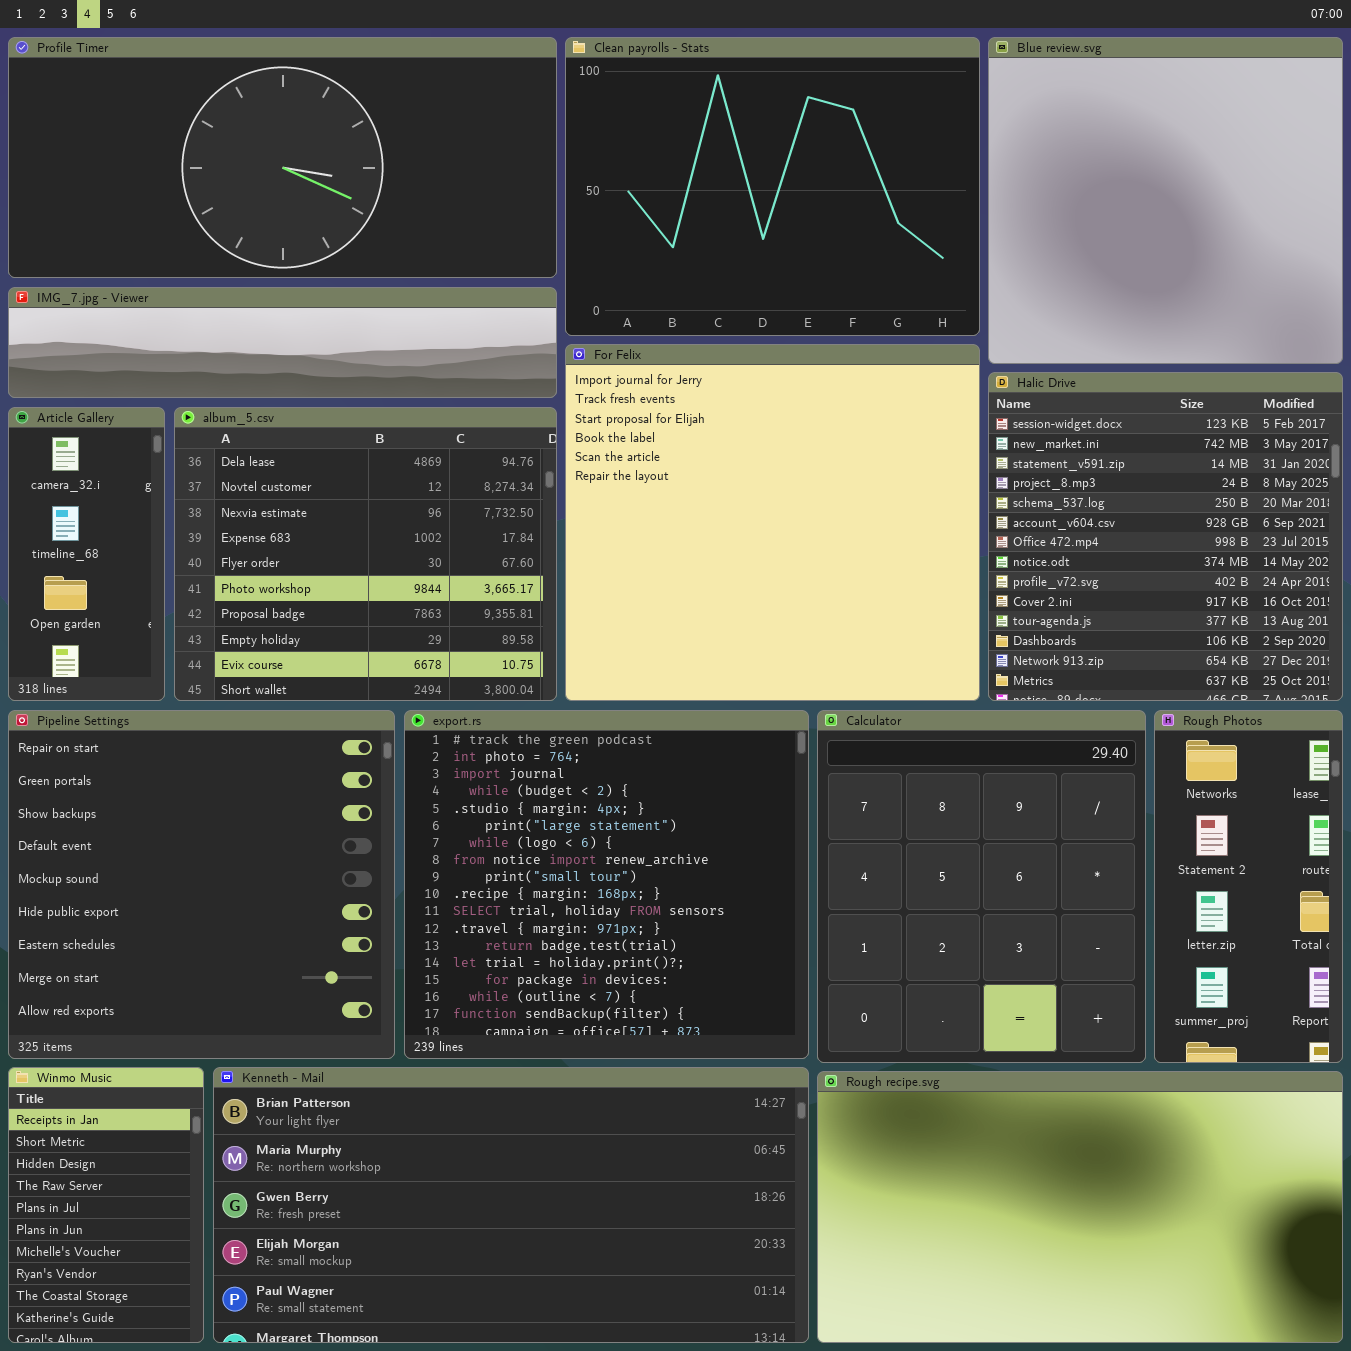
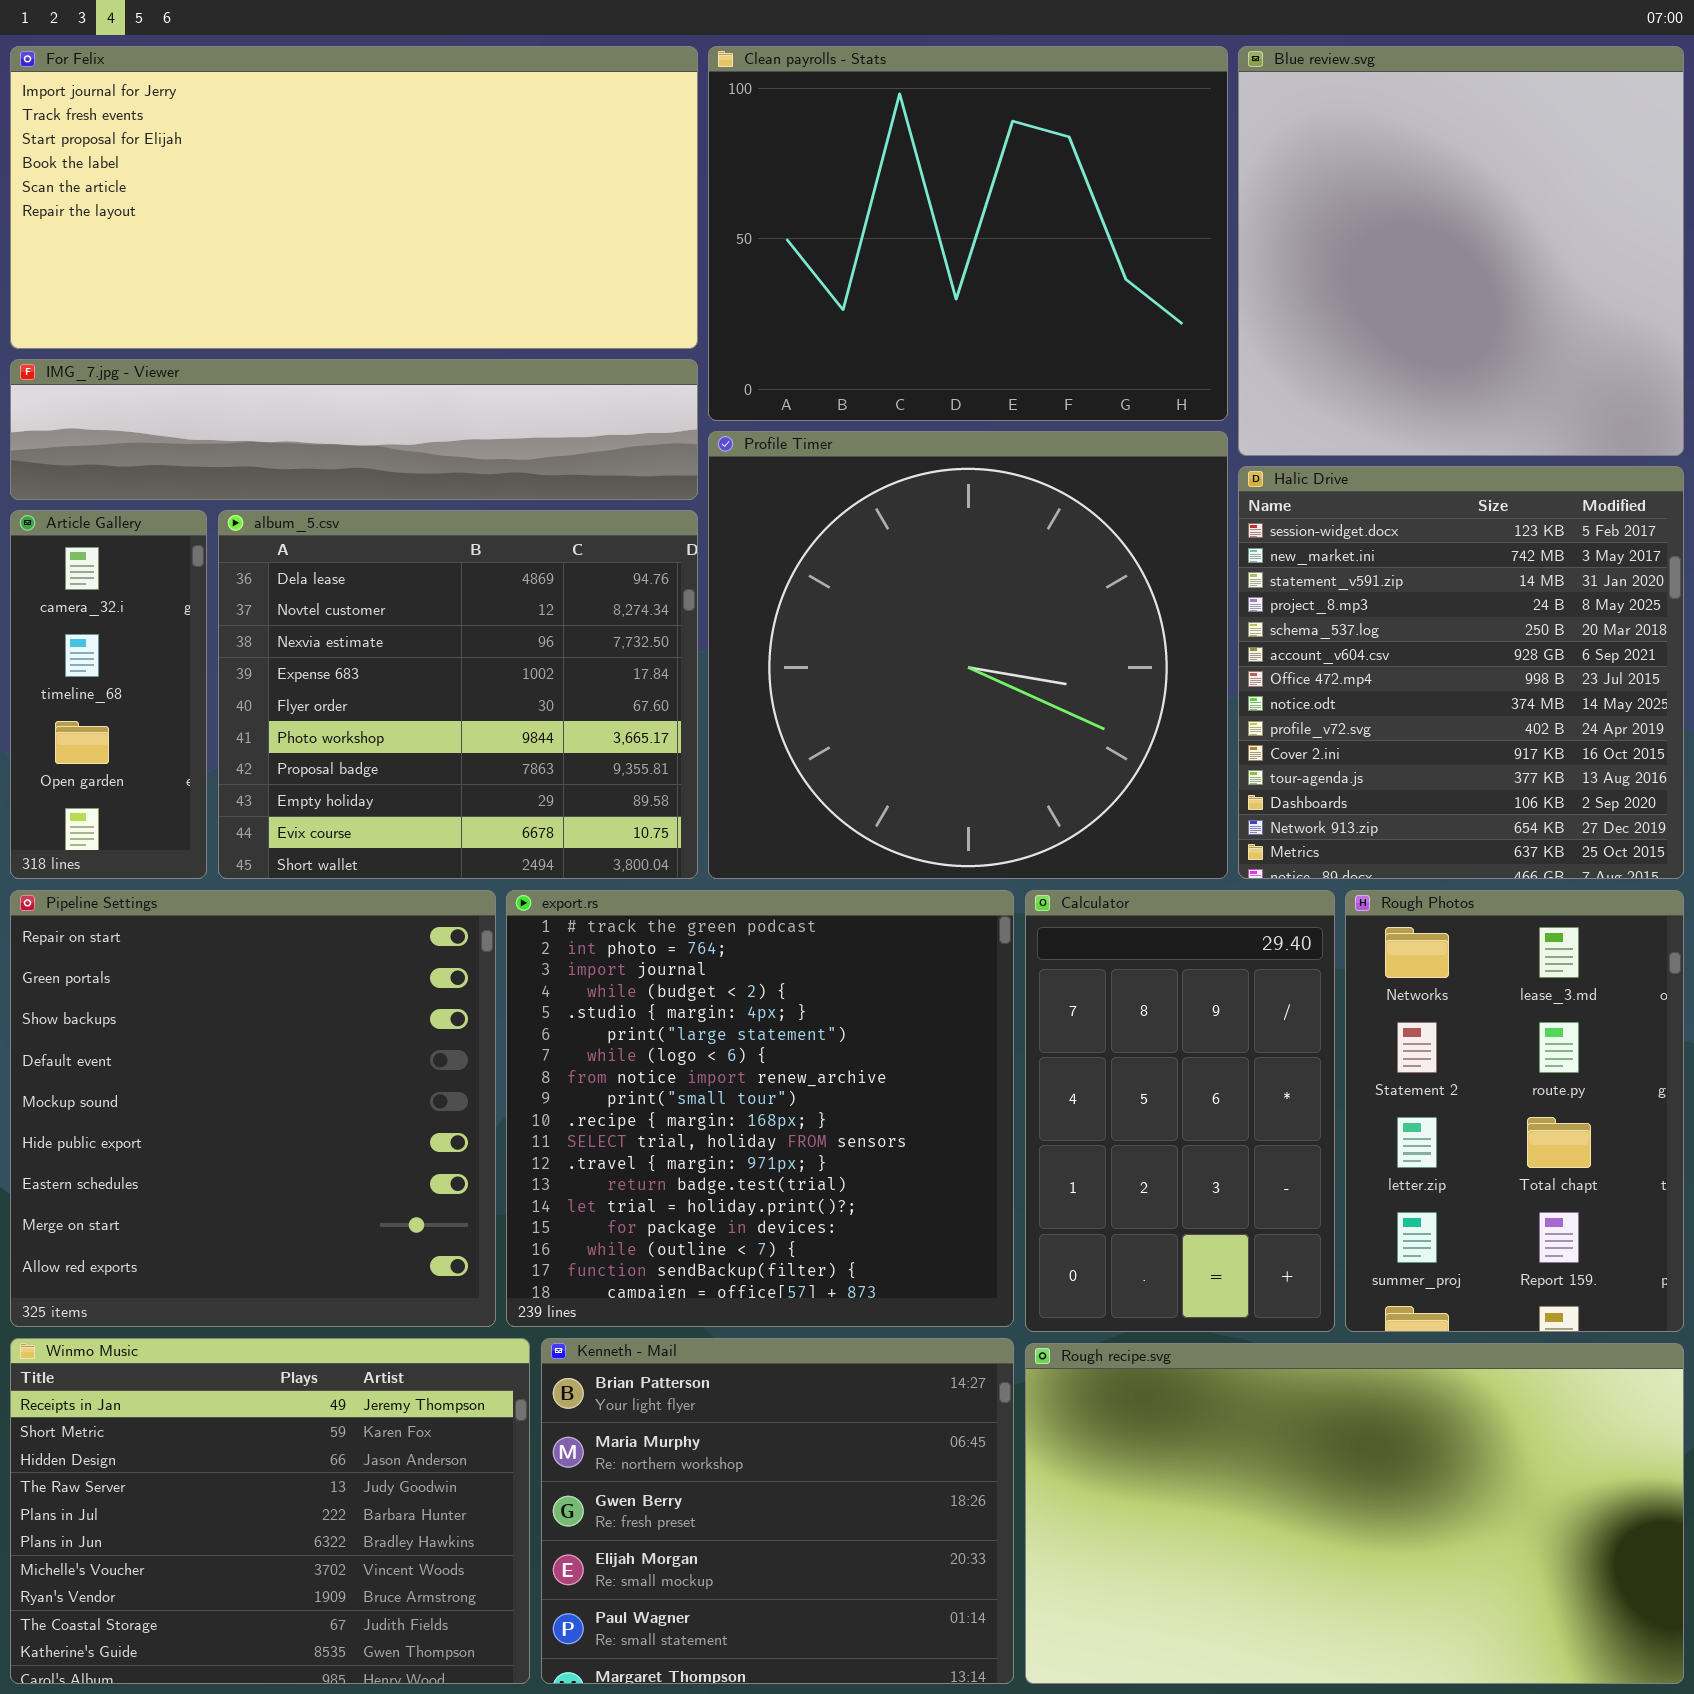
Profile Timer: [8,37,557,278] -> [708,431,1228,879], moved, resized
For Felix: [565,344,980,701] -> [10,46,698,349], moved, resized
Calculator: [817,710,1146,1063] -> [1025,890,1335,1332], resized
Rough Photos: [1154,710,1343,1063] -> [1345,890,1684,1332], resized
Winmo Music: [8,1067,204,1343] -> [10,1338,530,1684], resized
Kenneth - Mail: [213,1067,809,1343] -> [541,1338,1014,1684], resized

